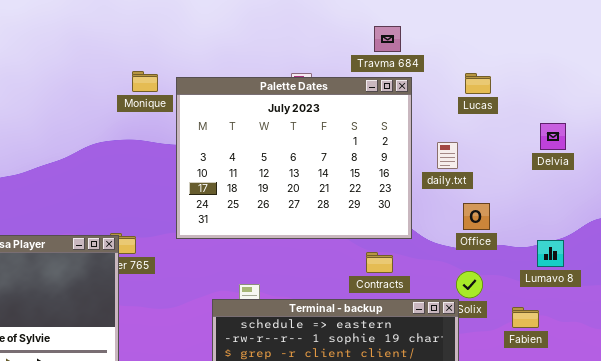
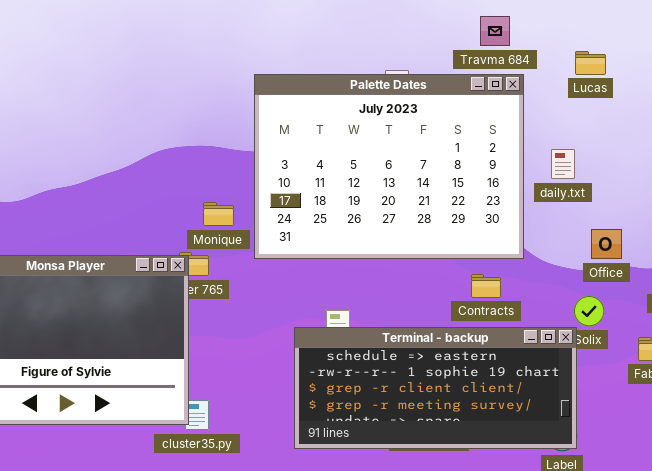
Monique: [132,71,158,92] -> [203,202,234,226], moved
Lucas: [465,73,491,94] -> [575,51,606,75], moved
Office: [463,203,490,230] -> [591,229,622,259], moved

